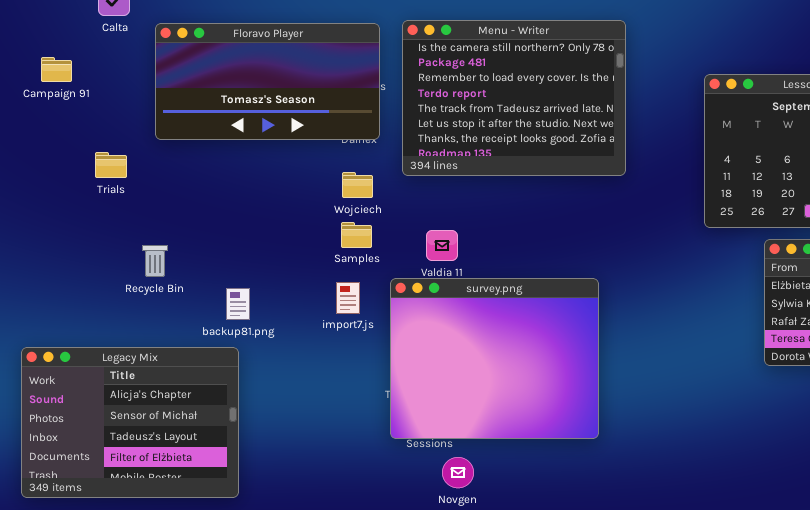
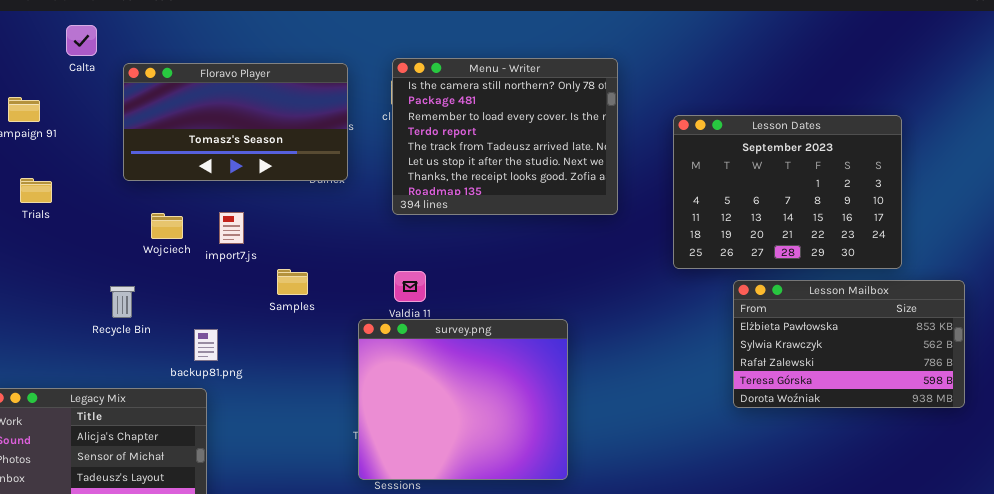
Menu - Writer: [402,20,626,176] -> [392,58,618,215], moved
Trials: [95,152,127,178] -> [20,178,52,203], moved
Wojciech: [342,172,373,198] -> [151,213,183,239], moved
Samples: [341,222,372,248] -> [277,269,308,295], moved
import7.js: [336,282,360,314] -> [219,212,244,244], moved

